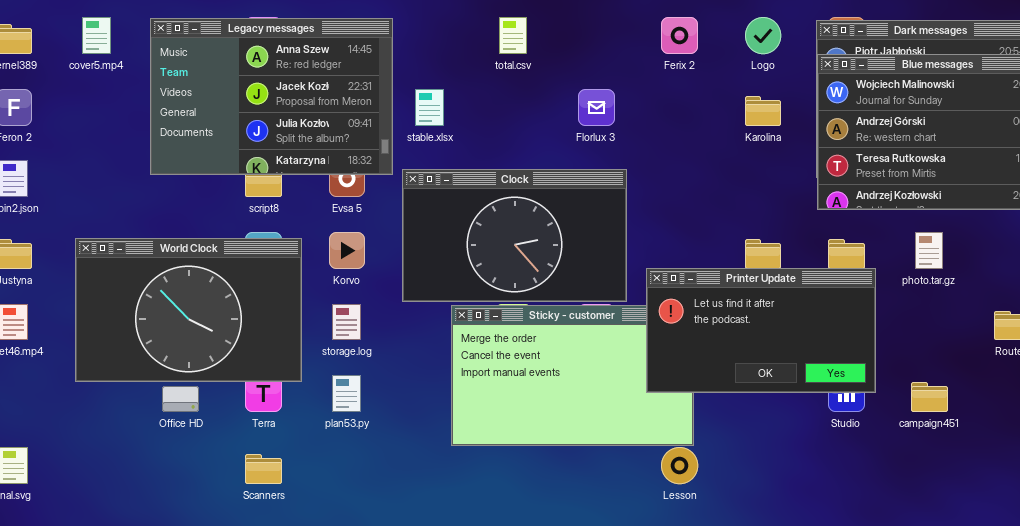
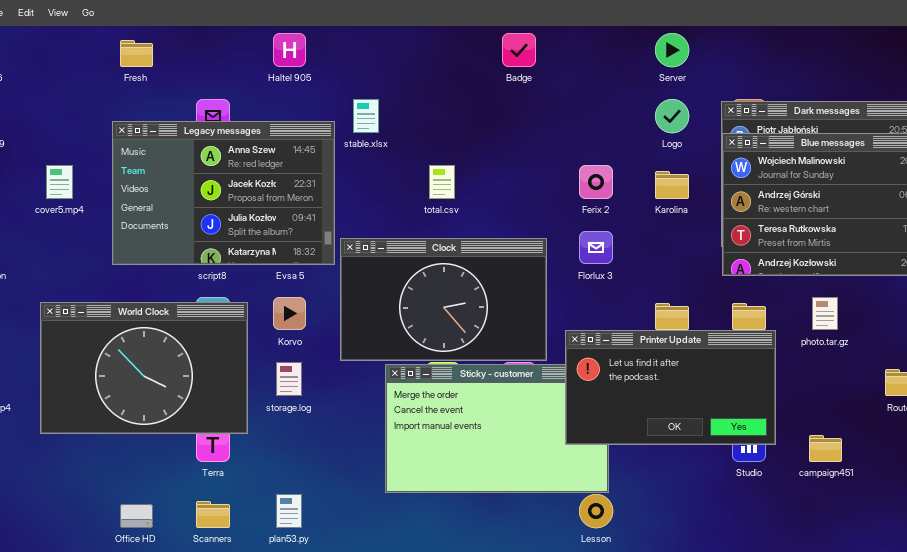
cover5.mp4: [82,17,111,54] -> [46,165,73,199], moved
total.csv: [499,17,527,54] -> [429,165,455,199], moved
Ferix 2: [661,17,698,54] -> [579,165,613,199], moved
Legacy messages: [150,18,393,175] -> [112,121,335,265], moved
stable.xlsx: [415,89,444,126] -> [353,99,379,133], moved
Florlux 3: [578,89,615,126] -> [579,231,613,264], moved
plan53.py: [332,375,361,412] -> [276,494,302,528], moved
Office HD: [162,386,199,412] -> [120,504,153,528], moved

